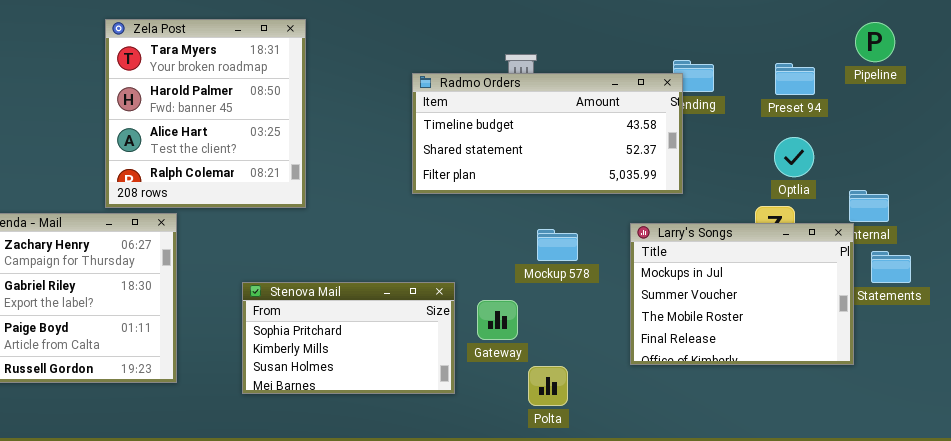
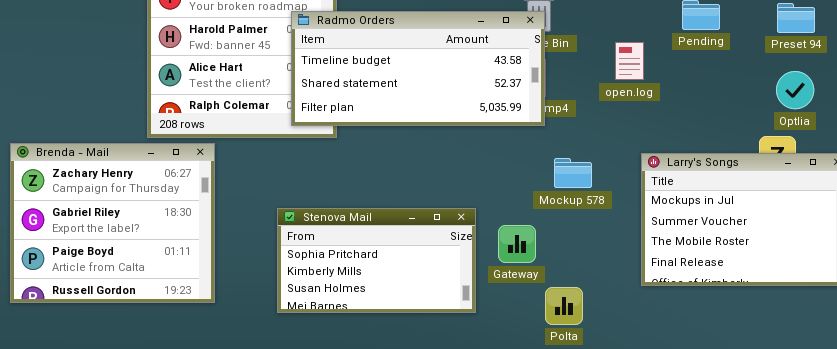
Radmo Orders: [412,73,683,194] -> [291,11,545,126], moved

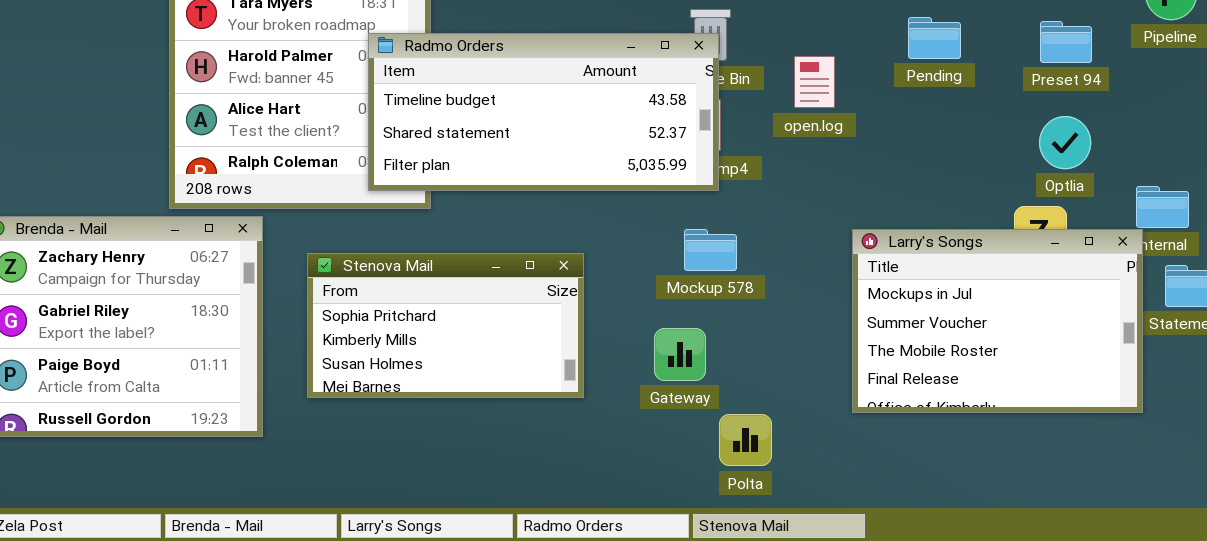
open.log: [615,42,644,80] -> [794,56,835,108], moved
Mockup 578: [554,158,592,188] -> [684,229,737,271], moved
Stenova Mail: [277,208,476,313] -> [307,253,584,398], moved

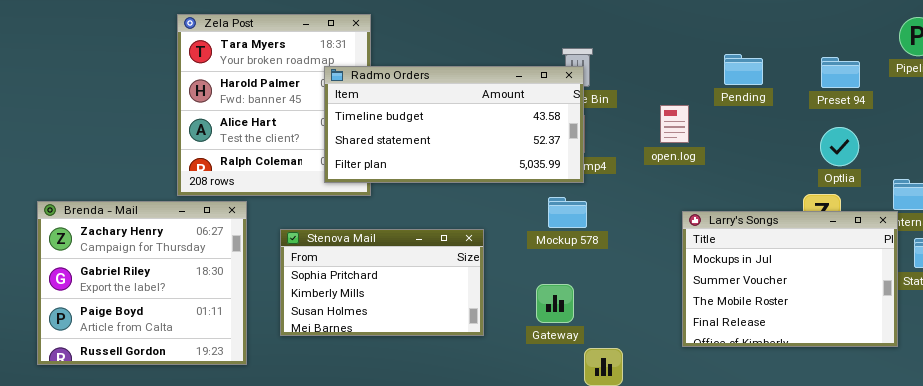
open.log: [794,56,835,108] -> [660,105,689,143], moved
Mockup 578: [684,229,737,271] -> [548,197,587,228], moved

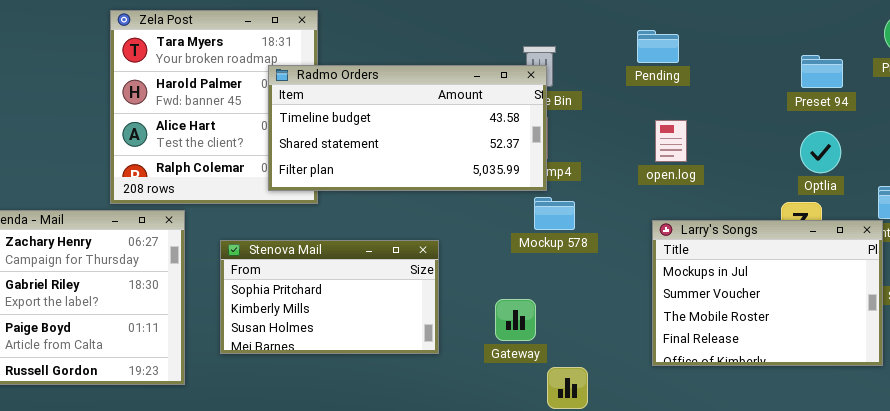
Pending: [724,54,763,85] -> [637,30,679,63], moved
open.log: [660,105,689,143] -> [655,120,687,162], moved
Mockup 578: [548,197,587,228] -> [534,197,575,230], moved

